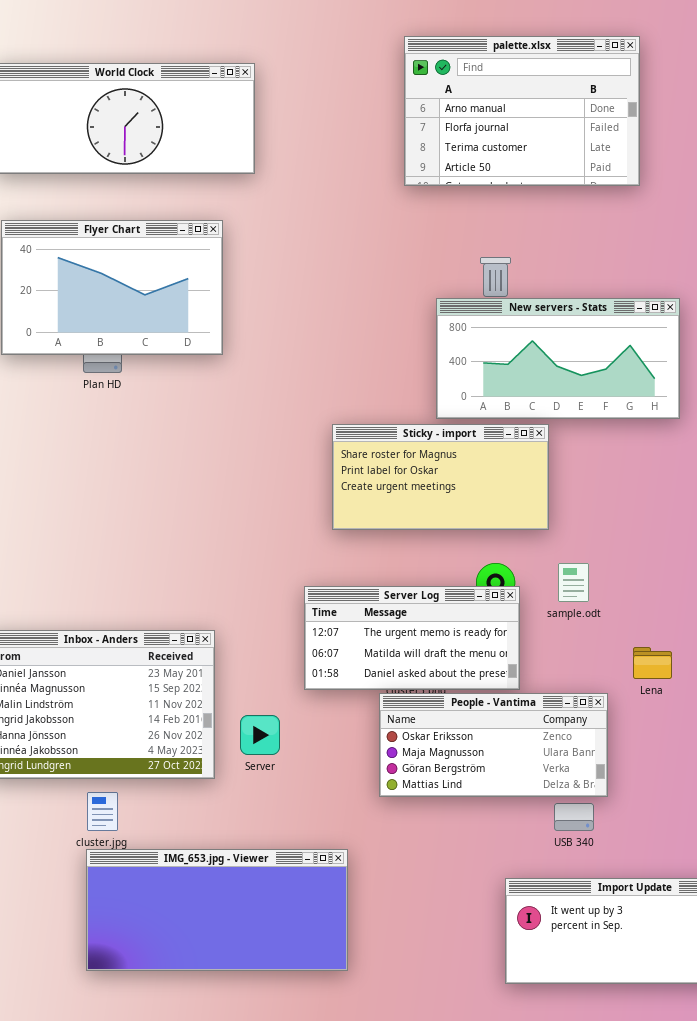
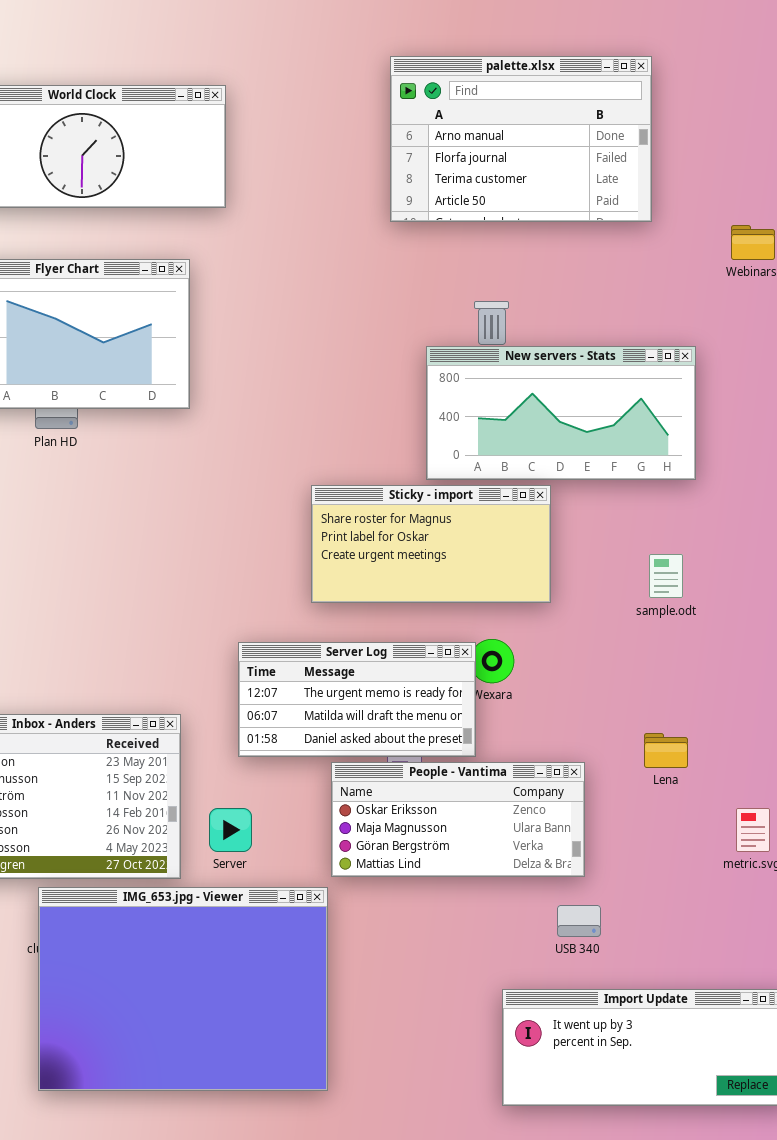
sample.odt: [558,563,589,602] -> [649,554,683,598], moved
Server Log: [304,586,520,690] -> [238,642,476,757], moved
People - Vantima: [379,693,608,797] -> [331,762,585,877], moved
IMG_653.jpg - Viewer: [86,849,348,971] -> [38,887,328,1091], resized

